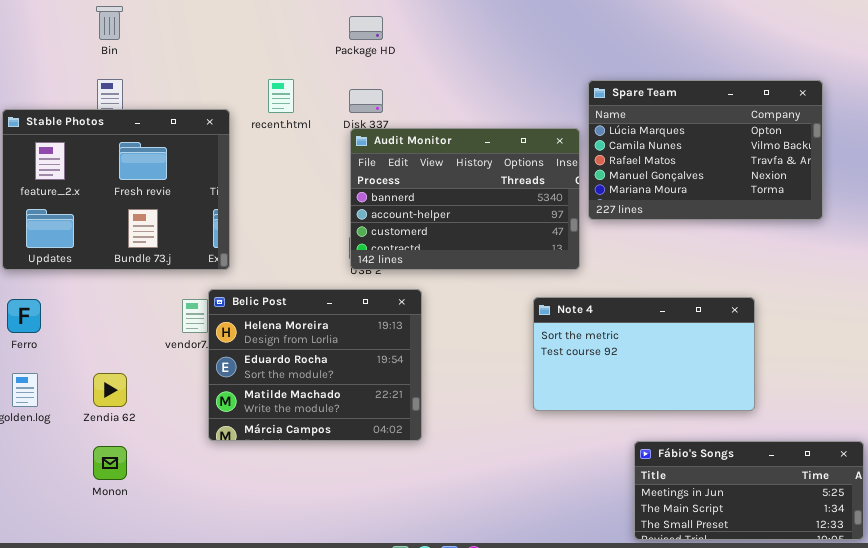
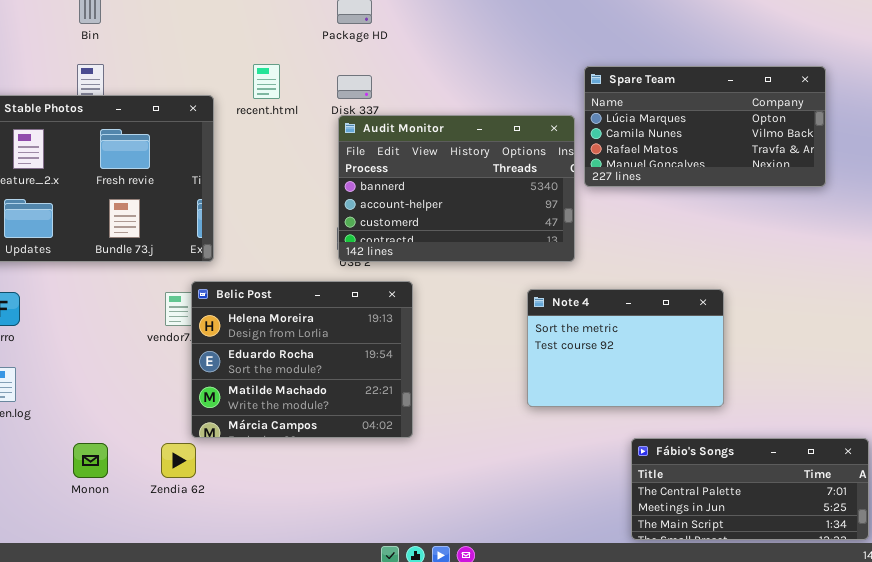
Spare Team: [588,80,823,220] -> [584,66,826,187], resized
Note 4: [533,297,755,411] -> [527,289,724,407], resized
Zendia 62: [93,373,127,407] -> [161,443,196,478], moved
Fábio's Songs: [634,441,864,540] -> [631,438,869,540], scrolled up 1 row

